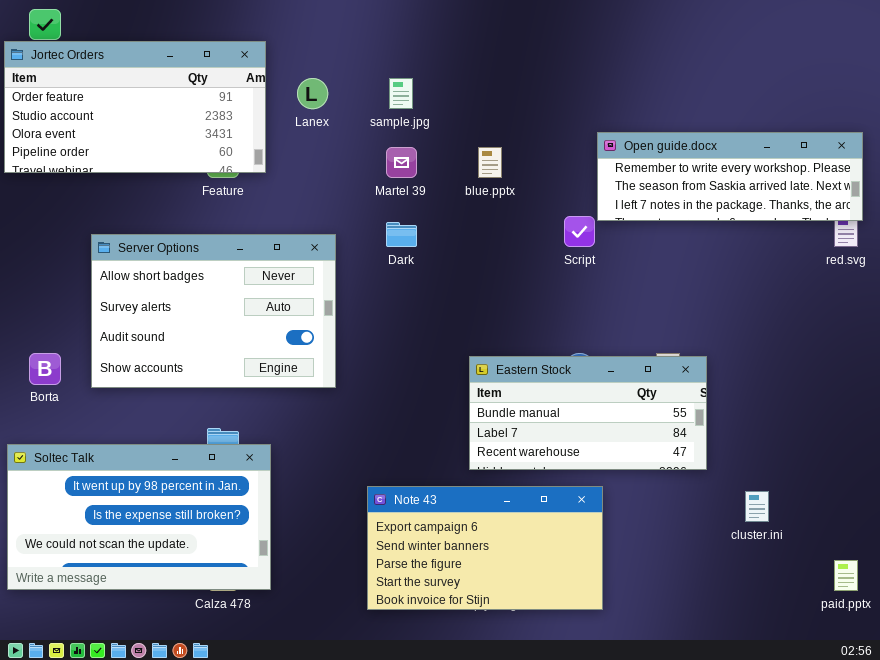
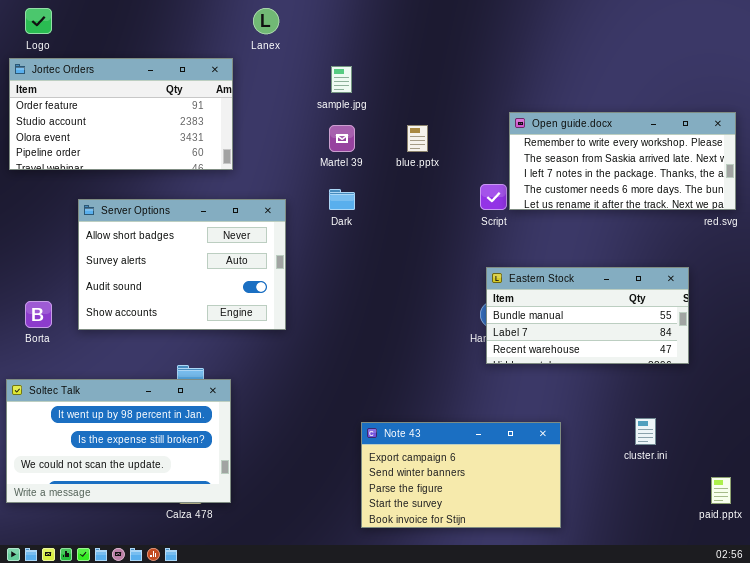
Jortec Orders: [4,41,266,173] -> [9,58,233,170], moved
Lanex: [297,78,328,109] -> [253,8,279,34], moved
Open guide.docx: [597,132,863,221] -> [509,112,736,210], resized
Eastern Stock: [469,356,707,470] -> [486,267,689,364], moved
Note 43: [367,486,603,610] -> [361,422,561,528], moved

